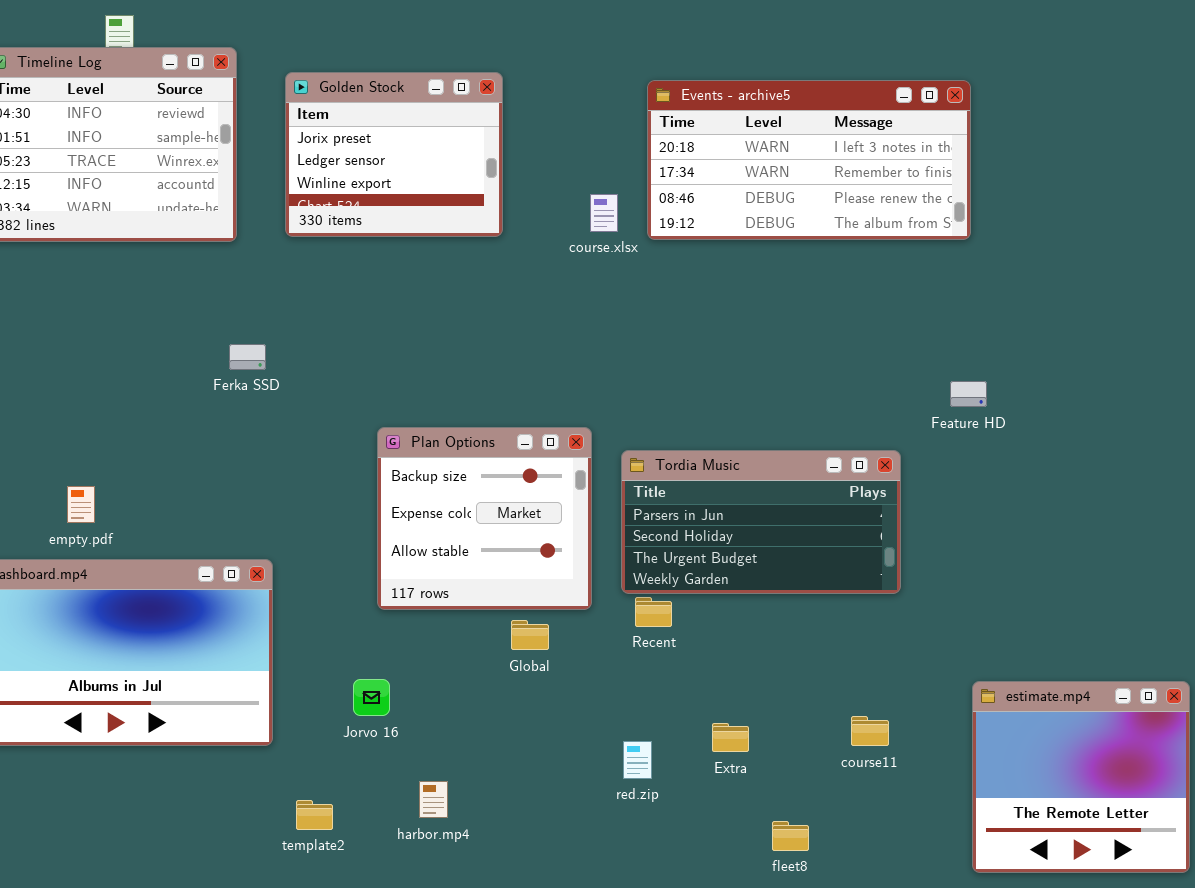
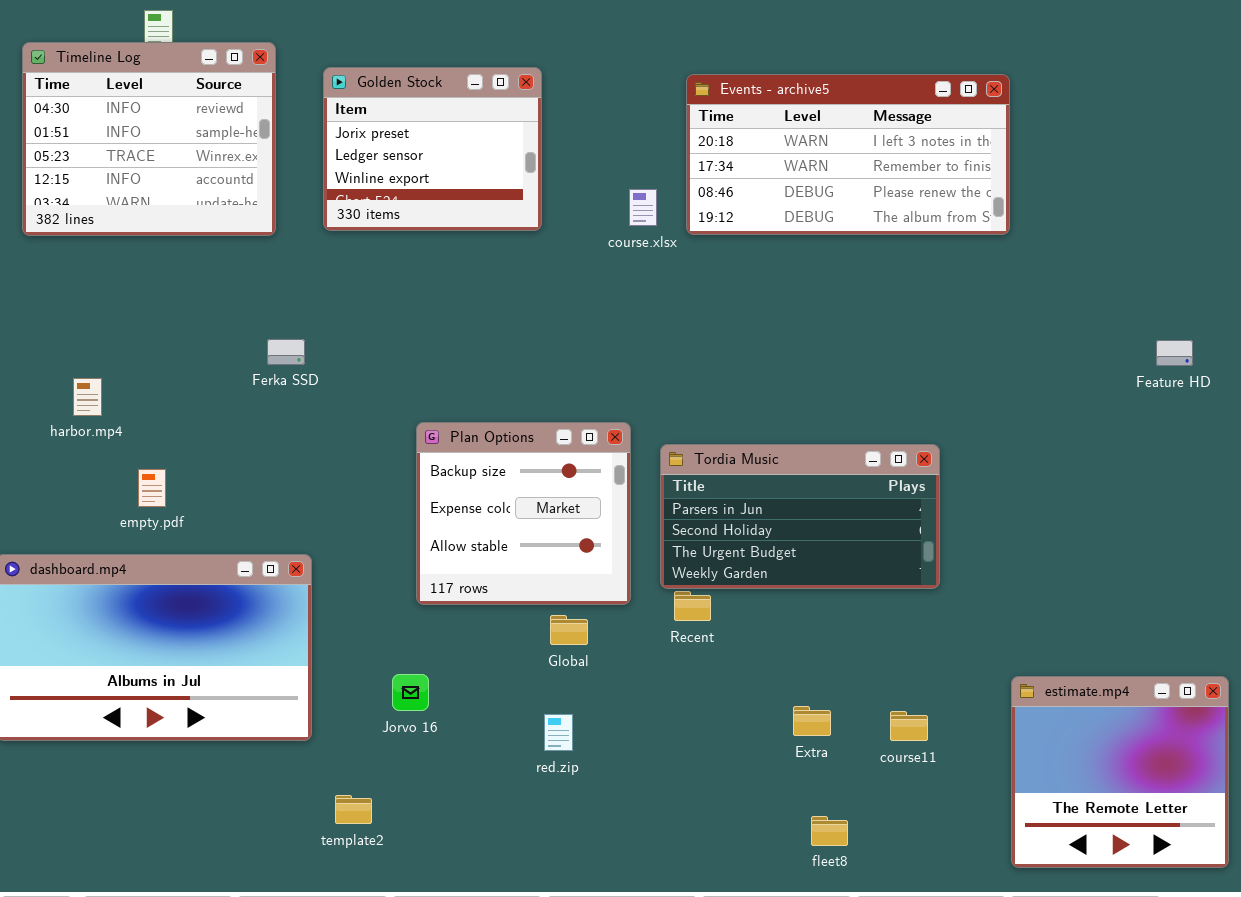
Feature HD: [950,381,987,407] -> [1156,340,1193,366], moved
empty.pdf: [67,486,95,523] -> [138,469,166,507], moved
Extra: [712,723,749,752] -> [793,706,831,736], moved
red.zip: [623,741,652,779] -> [544,714,573,751], moved
harbor.mp4: [419,781,448,818] -> [73,378,102,416], moved

